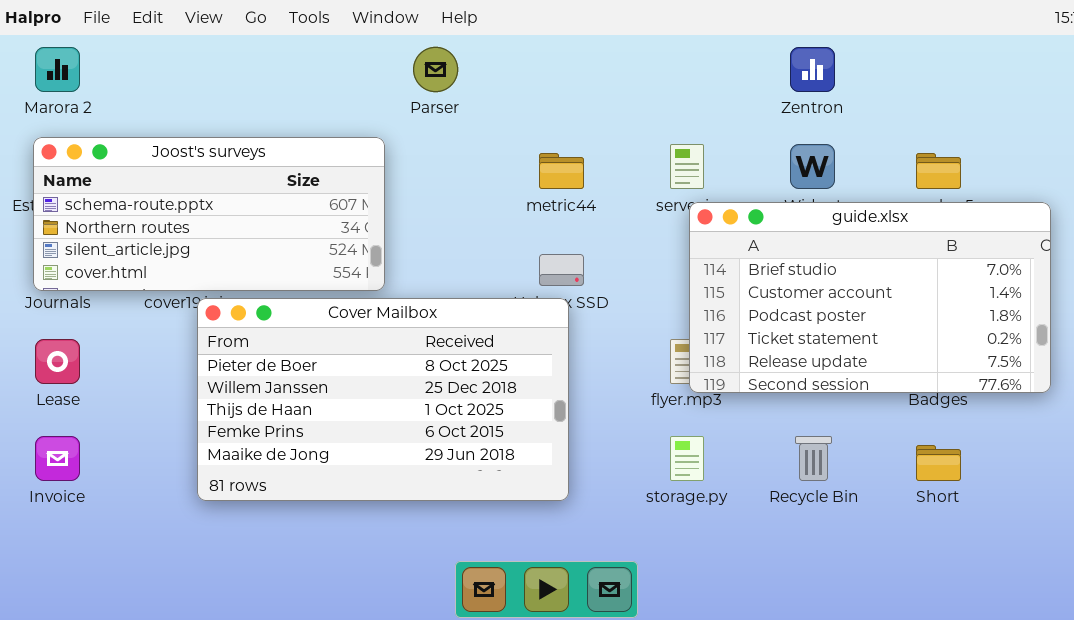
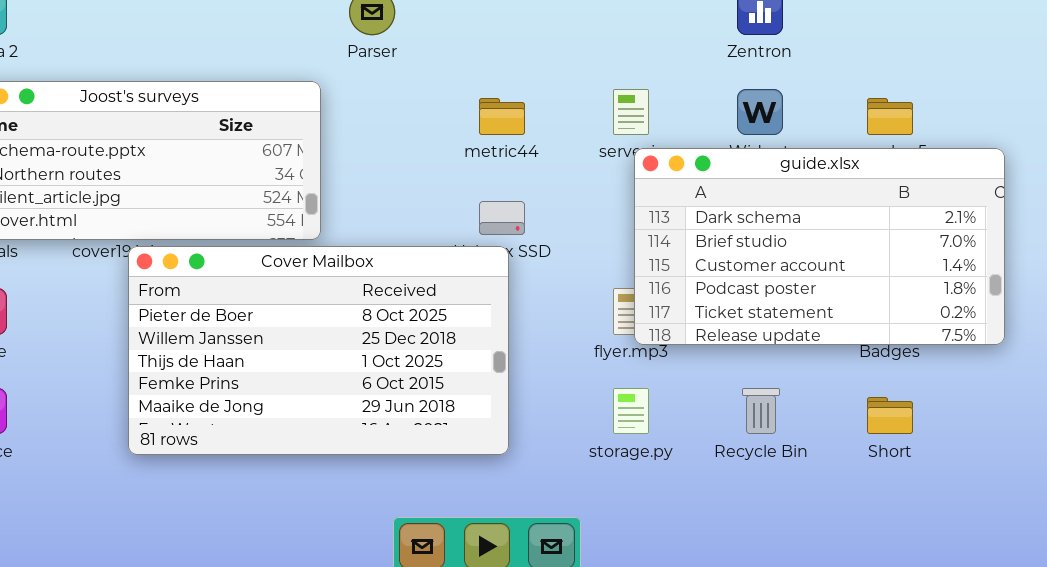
guide.xlsx: [689,202,1051,393] -> [634,148,1005,345], scrolled up 1 row

